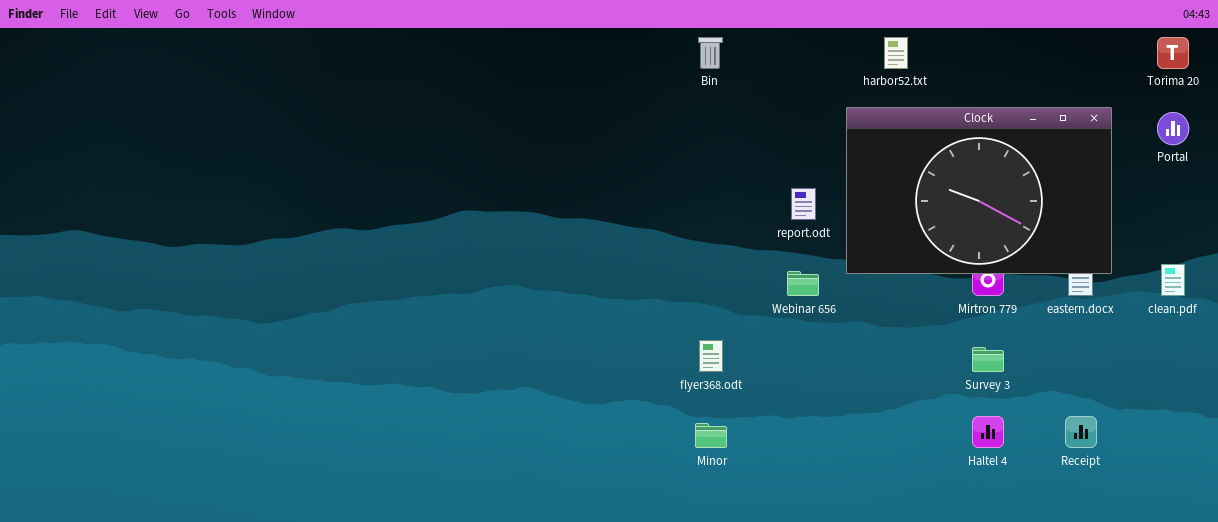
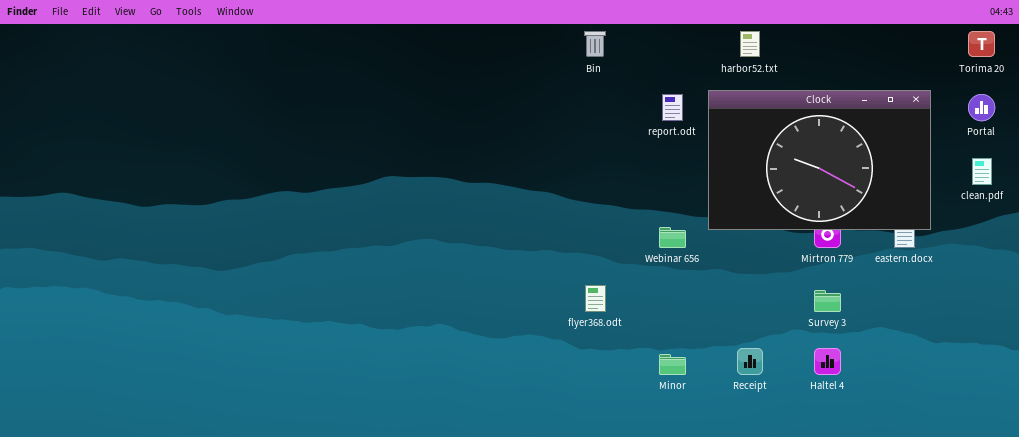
report.odt: [791,188,816,220] -> [662,94,683,121], moved
clean.pdf: [1161,264,1185,296] -> [972,158,992,185], moved
Receipt: [1065,416,1097,448] -> [737,348,763,375], moved
Minor: [695,423,727,448] -> [659,354,686,375], moved

